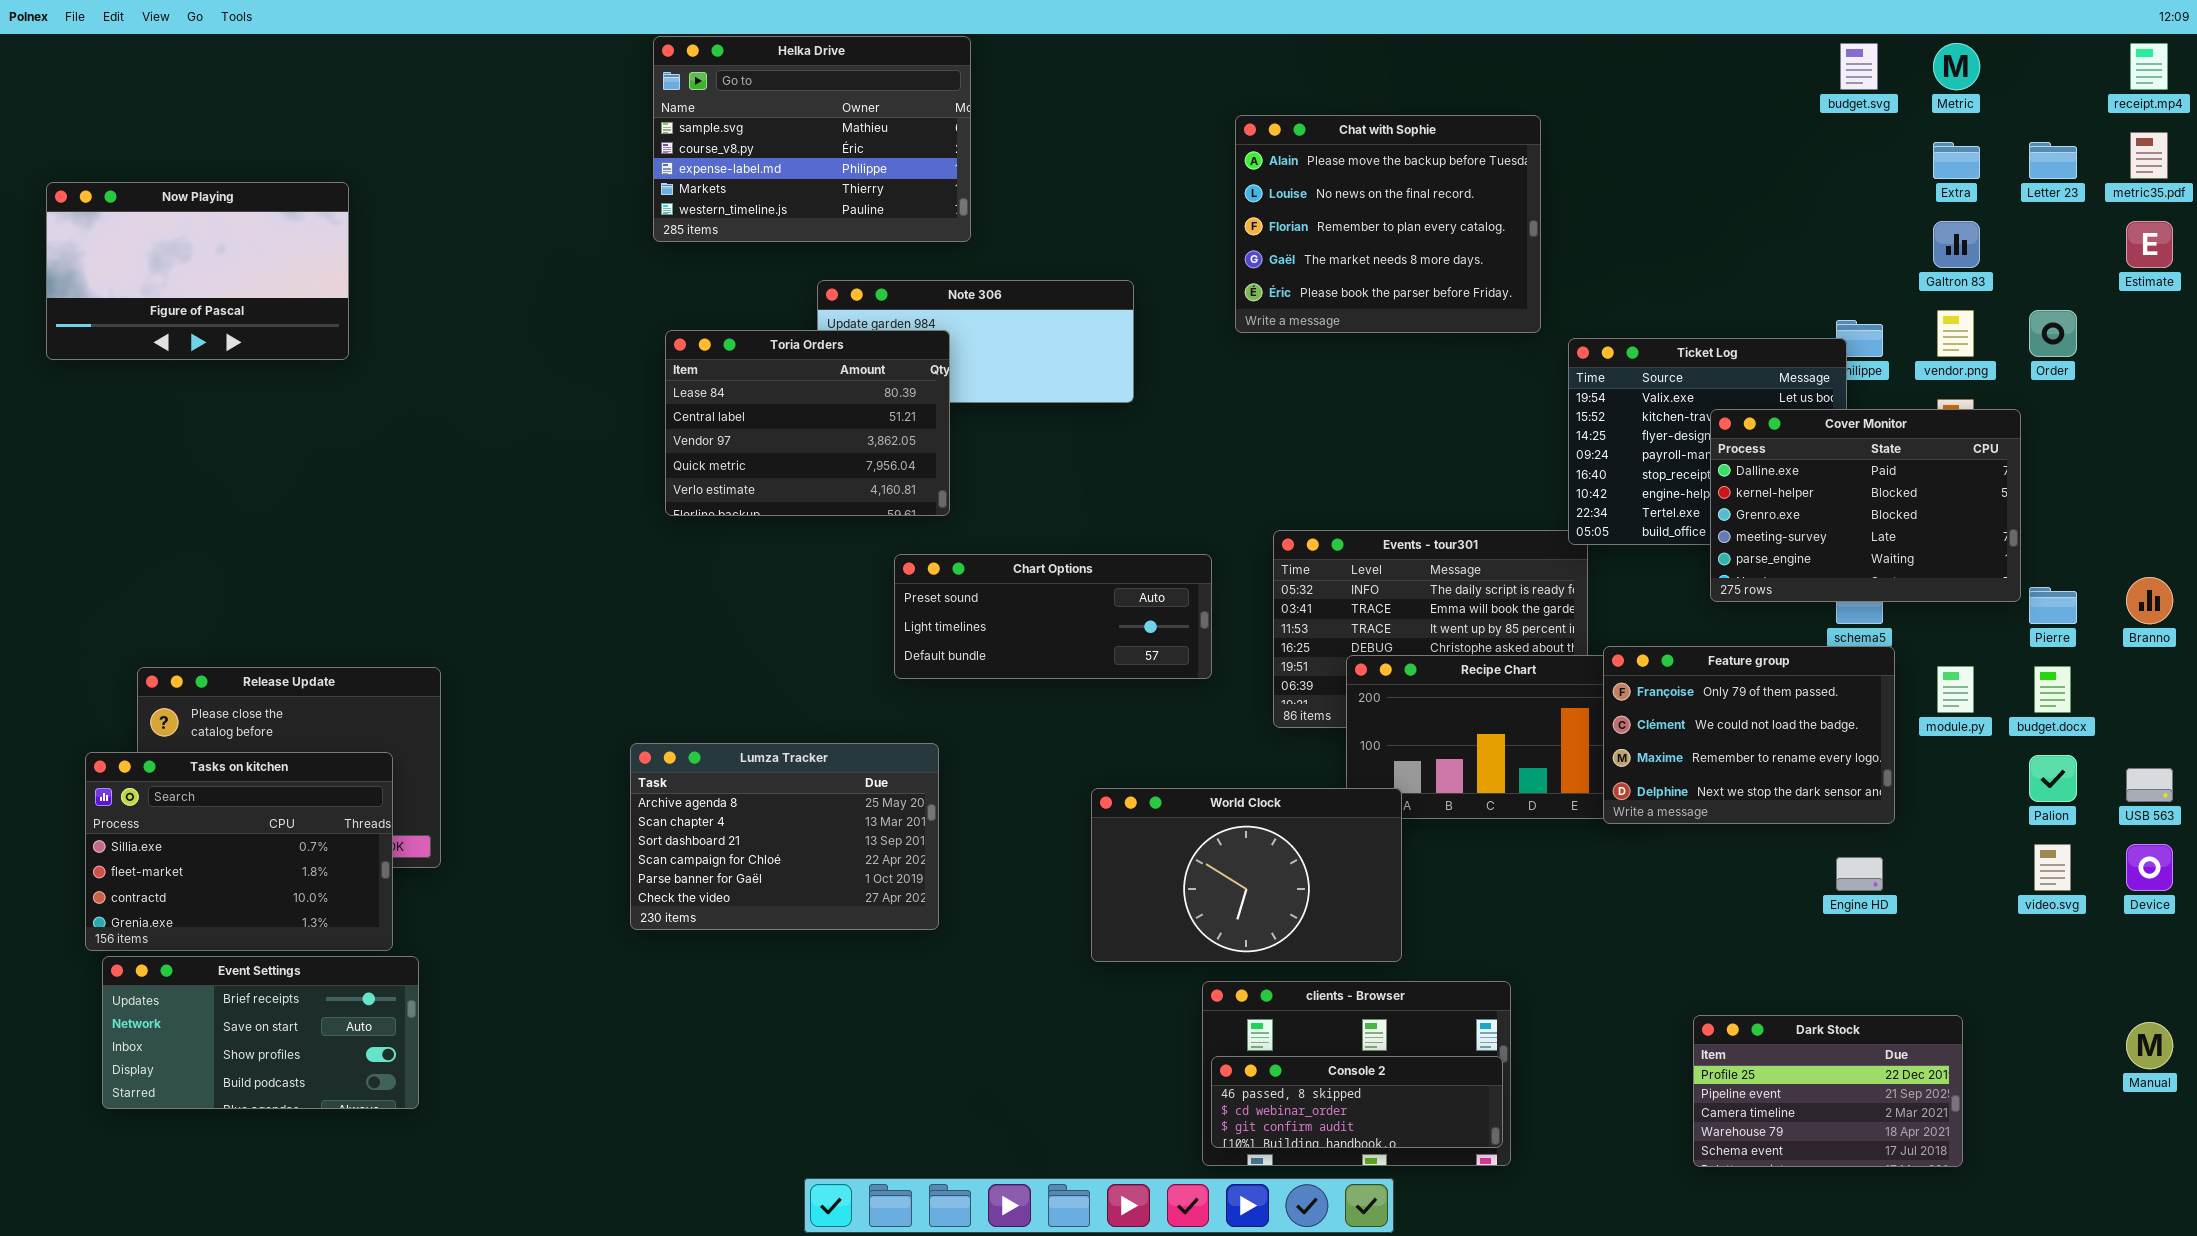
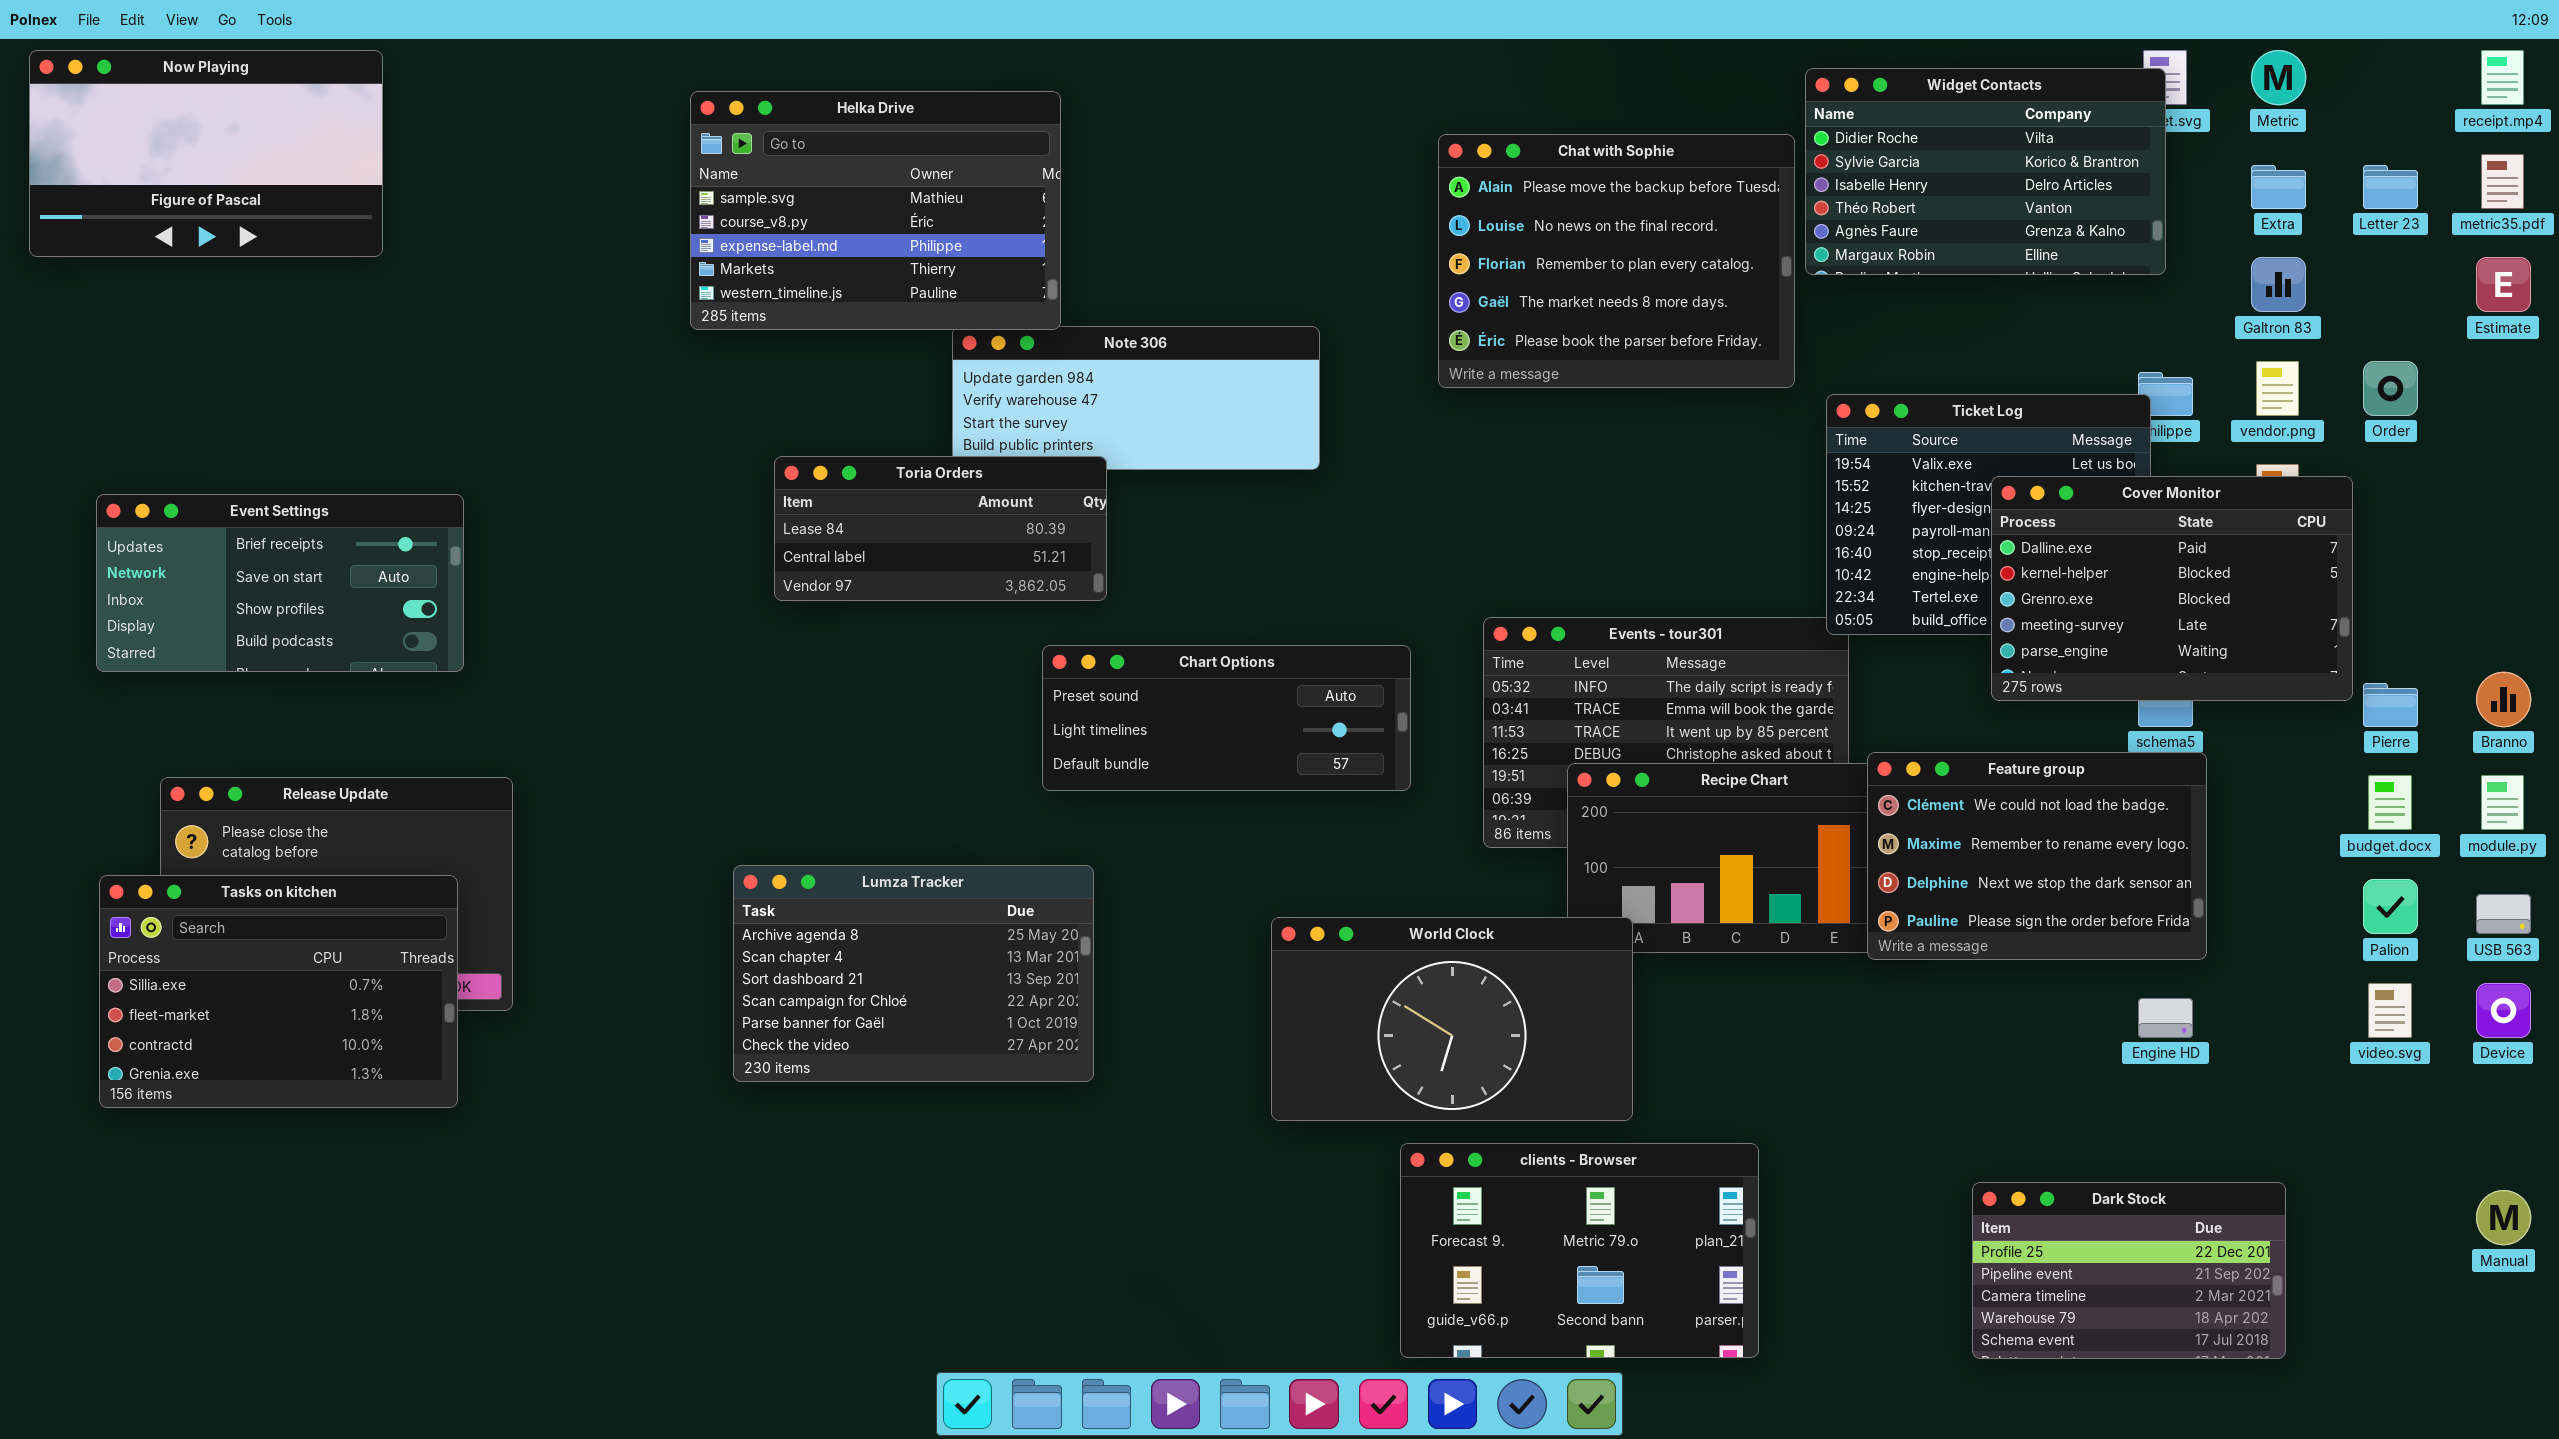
Helka Drive: [653,36,971,242] -> [690,91,1061,330], moved
Widget Contacts: none -> [1805,68,2166,275], opened
Now Playing: [46,182,349,360] -> [29,50,383,257], moved
Toria Orders: [665,330,950,516] -> [774,456,1107,601], resized
Feature group: [1603,646,1895,824] -> [1867,752,2207,960], scrolled down 1 row
module.py: [1937,666,1974,713] -> [2481,775,2524,830], moved
Event Settings: [102,956,419,1109] -> [96,494,464,672], moved
Console 2: [1211,1056,1503,1148] -> none, closed

